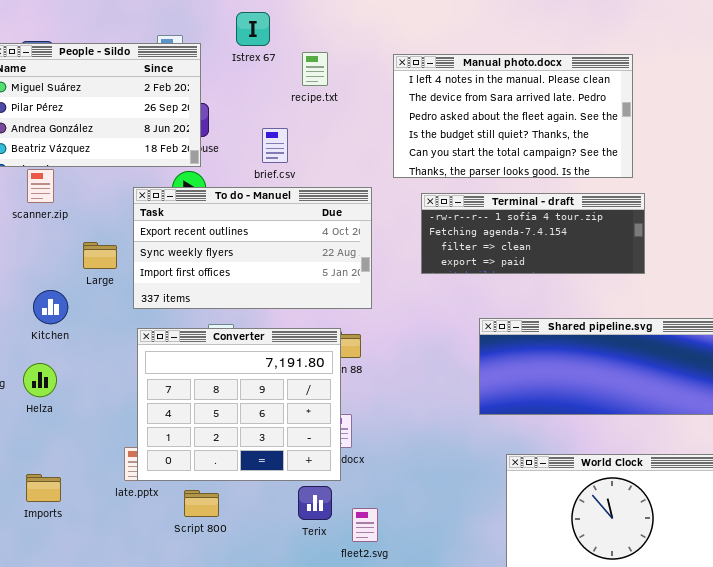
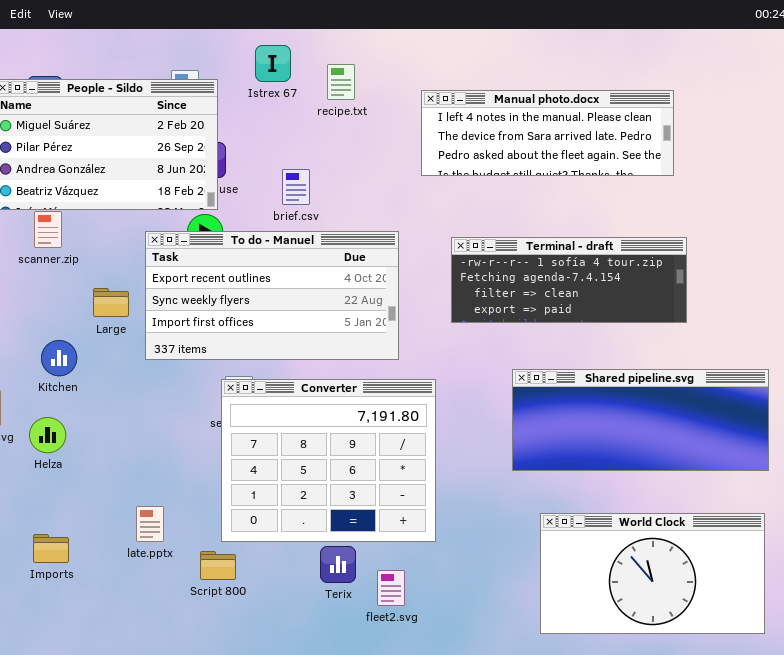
recipe.txt: [302,52,328,86] -> [327,64,355,100], moved
Manual photo.docx: [393,54,633,178] -> [421,90,674,176], resized
Converter: [137,328,341,481] -> [221,379,436,542], moved

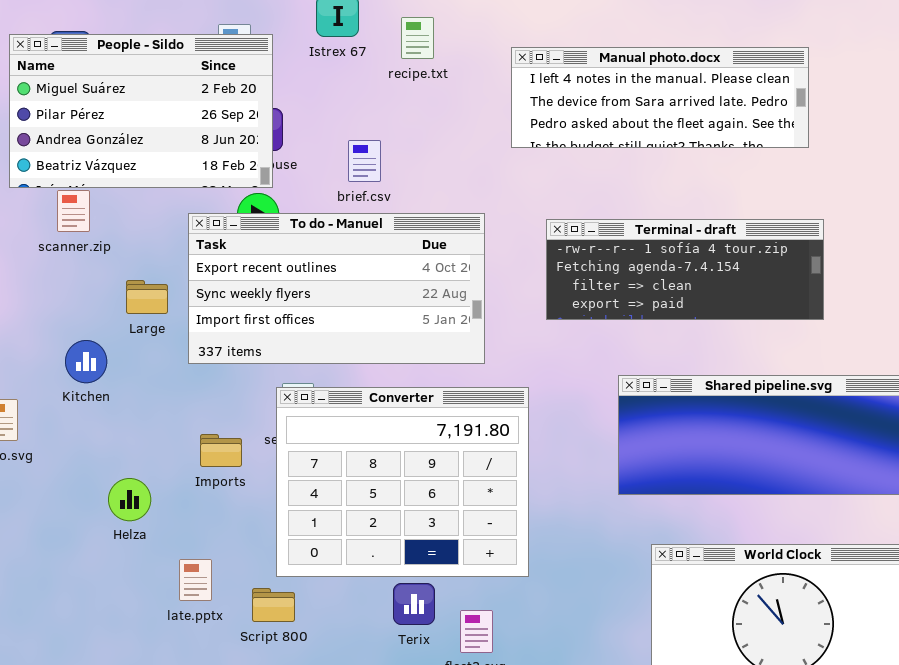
Helza: [29,417,66,453] -> [108,478,151,521], moved
late.pptx: [136,506,164,542] -> [179,559,212,601], moved
Imports: [33,534,69,563] -> [200,434,242,467], moved

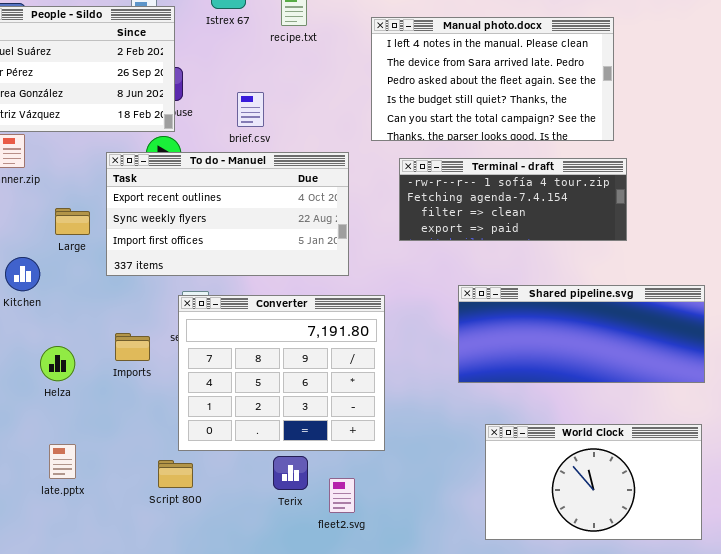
Manual photo.docx: [511,47,809,148] -> [371,17,614,141], resized
Helza: [108,478,151,521] -> [40,346,75,381], moved
late.pptx: [179,559,212,601] -> [49,444,76,479], moved

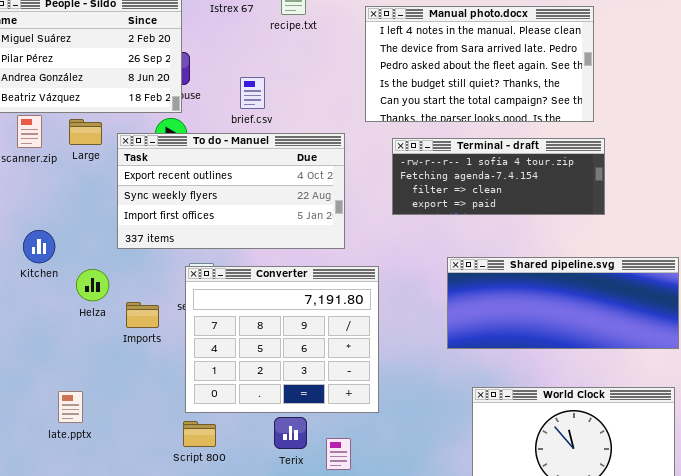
Large: [55,208,90,235] -> [69,119,102,145], moved
Helza: [40,346,75,381] -> [76,269,109,301], moved
late.pptx: [49,444,76,479] -> [58,391,83,423], moved
Script 800: [158,460,193,488] -> [183,421,216,447], moved

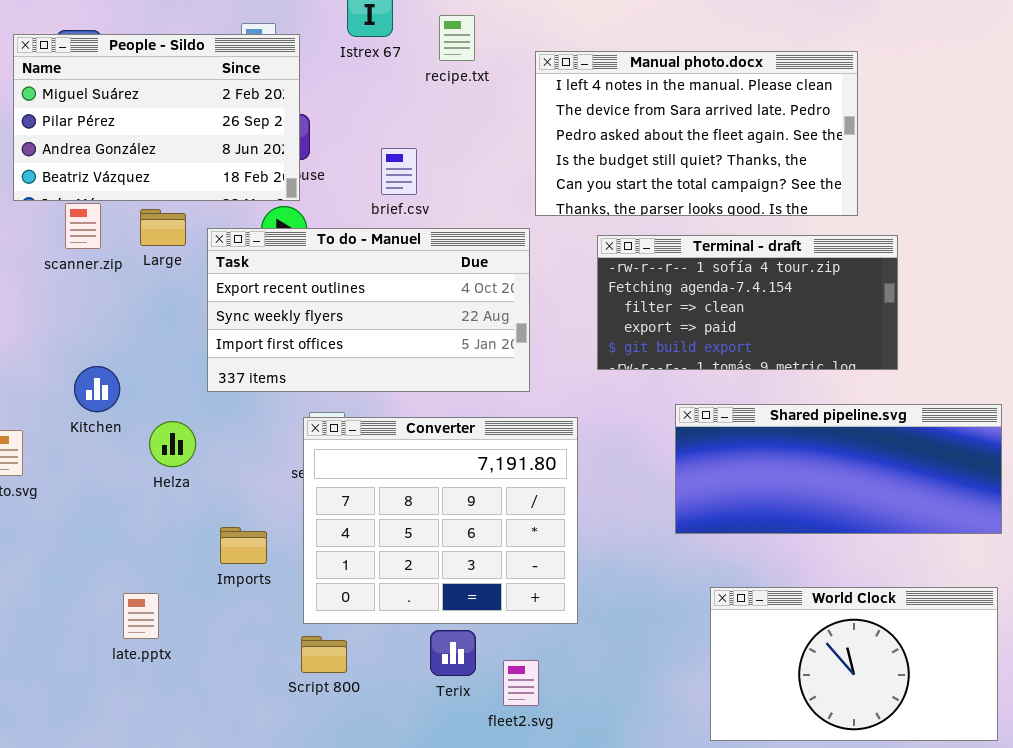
Manual photo.docx: [365,6,594,122] -> [535,51,858,216], moved
Terminal - draft: [392,138,605,215] -> [597,235,898,370], resized
Imports: [126,302,159,328] -> [220,527,267,564], moved

